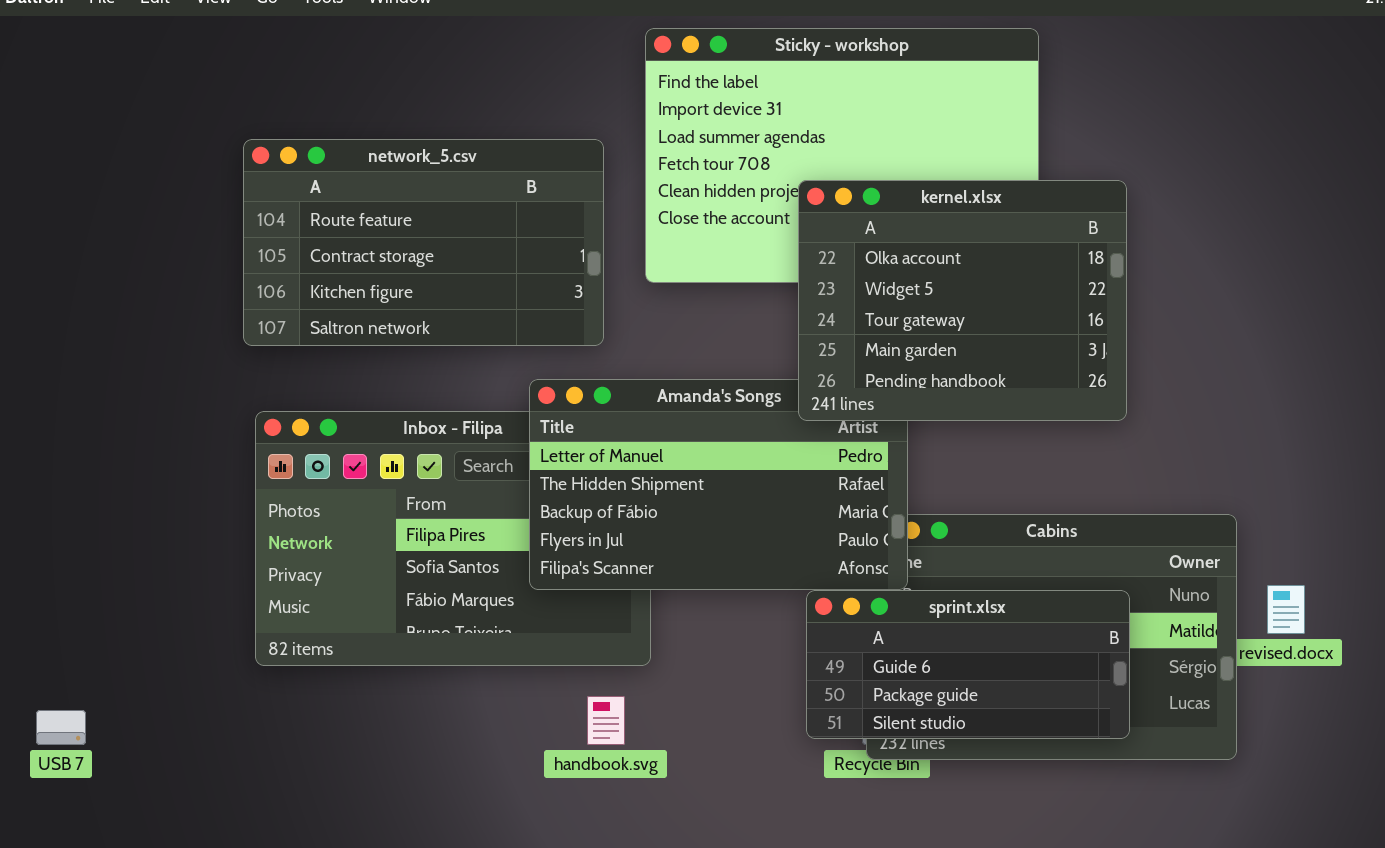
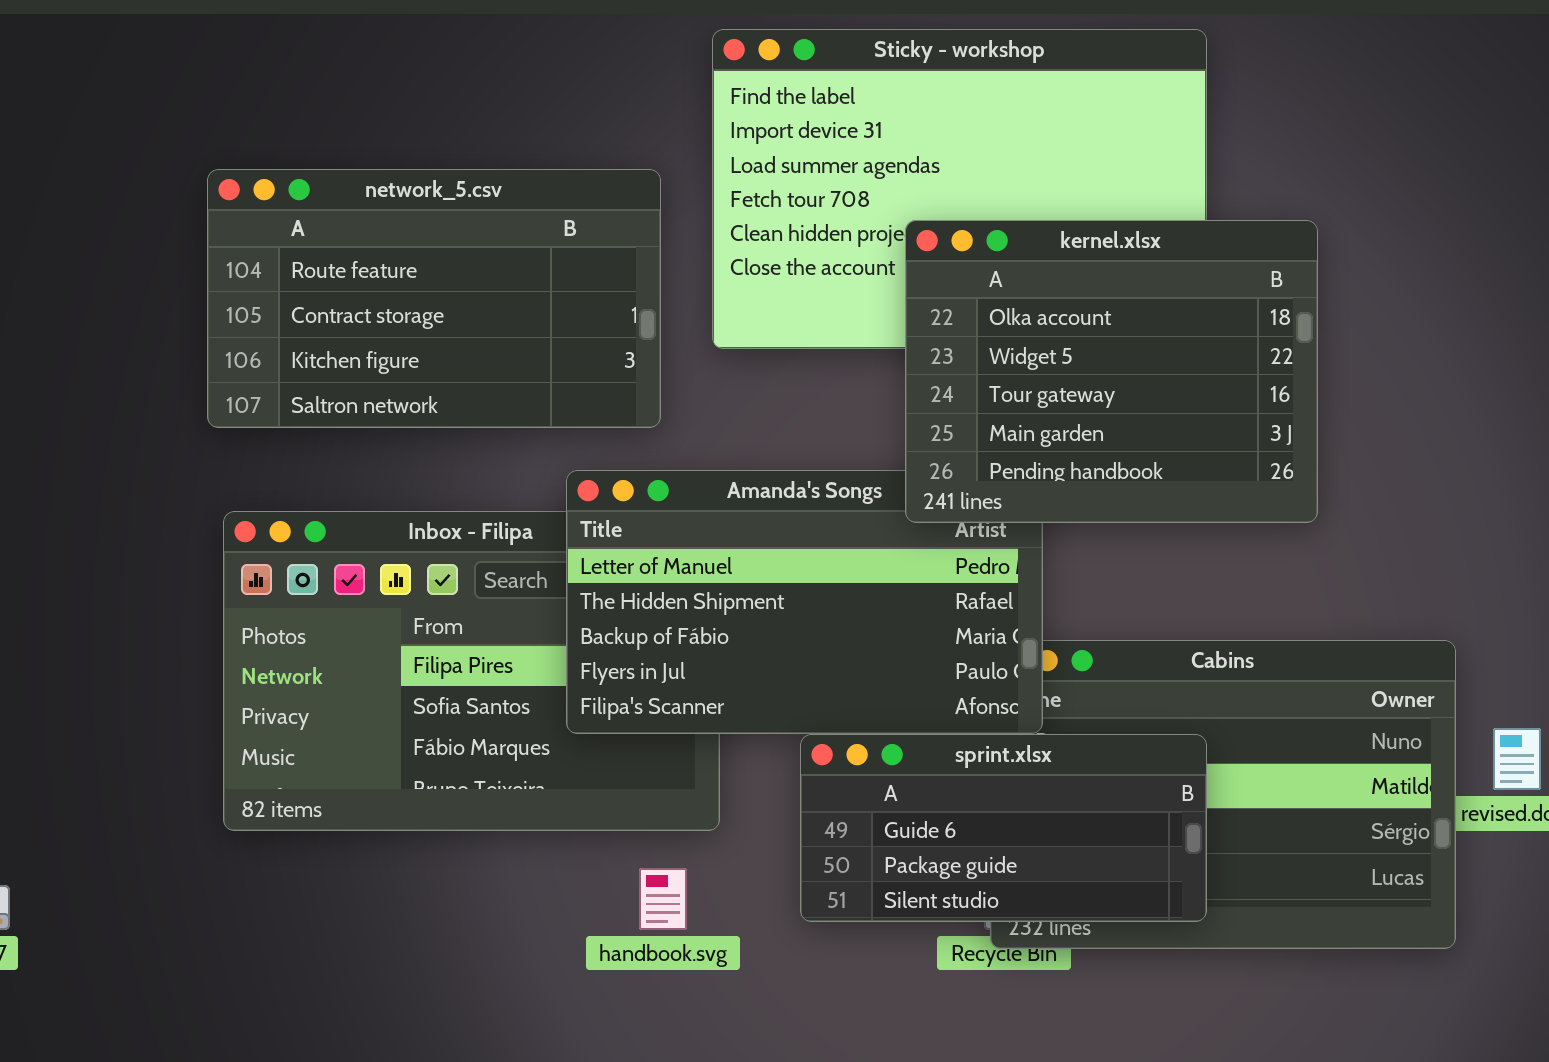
sprint.xlsx: [806,590,1130,739] -> [800,734,1207,922], moved

